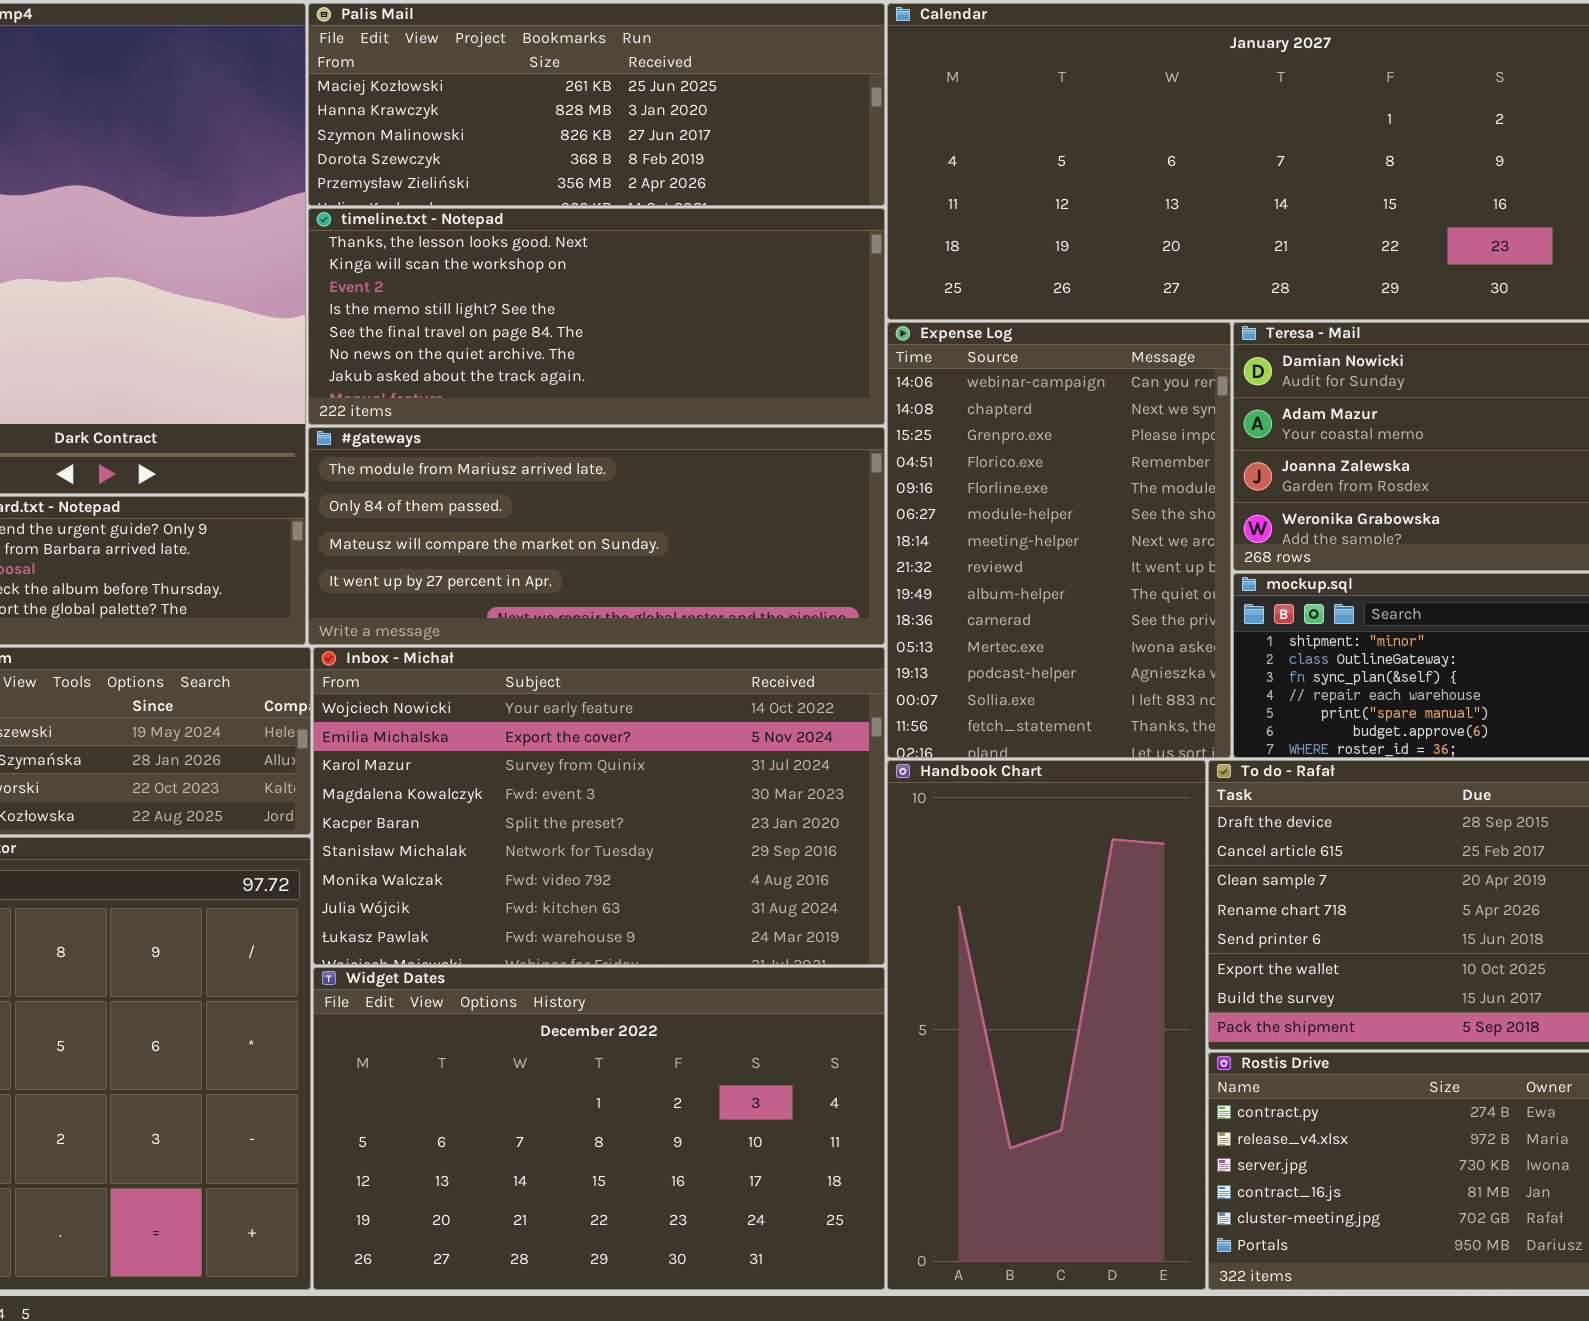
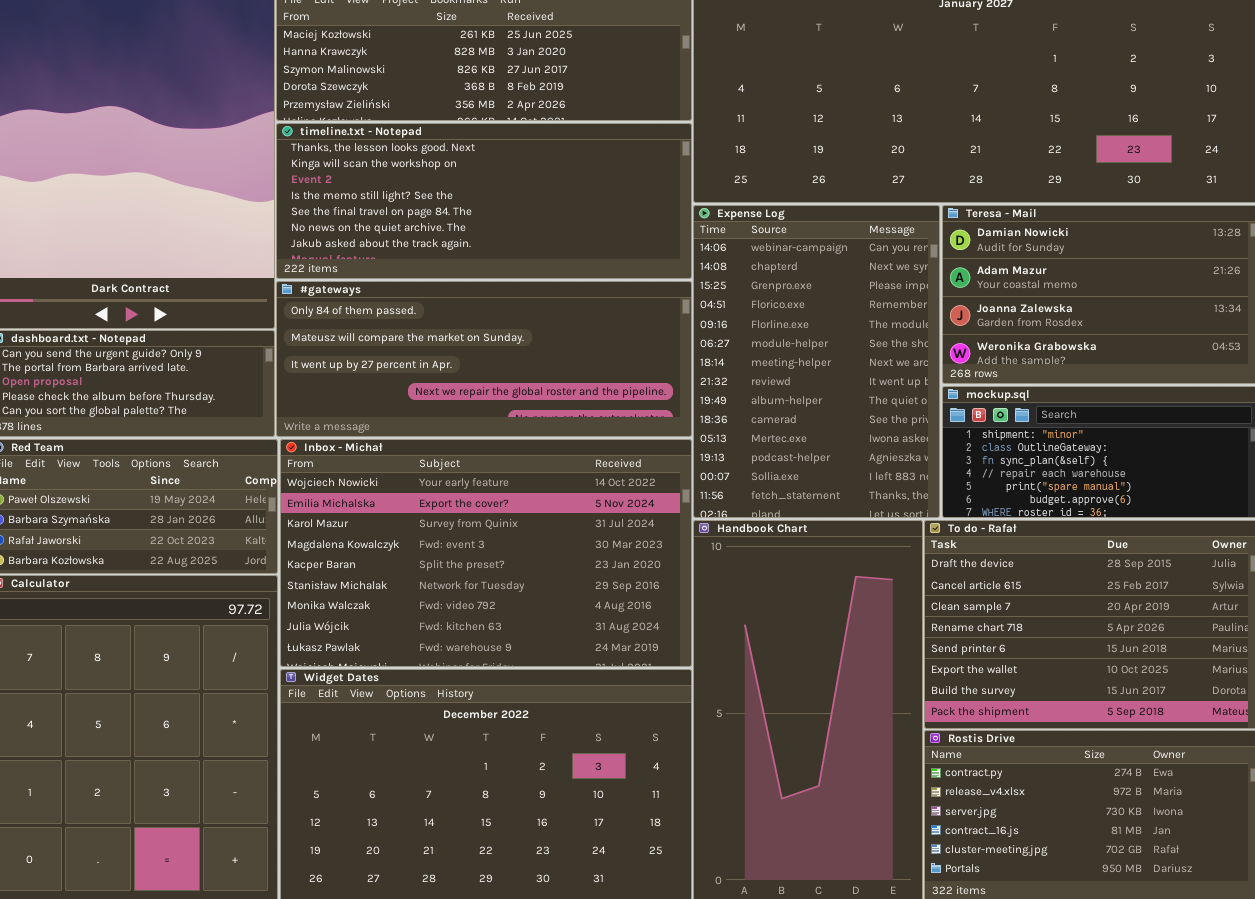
#gateways: [308,427,885,645] -> [276,281,692,437], scrolled down 1 row

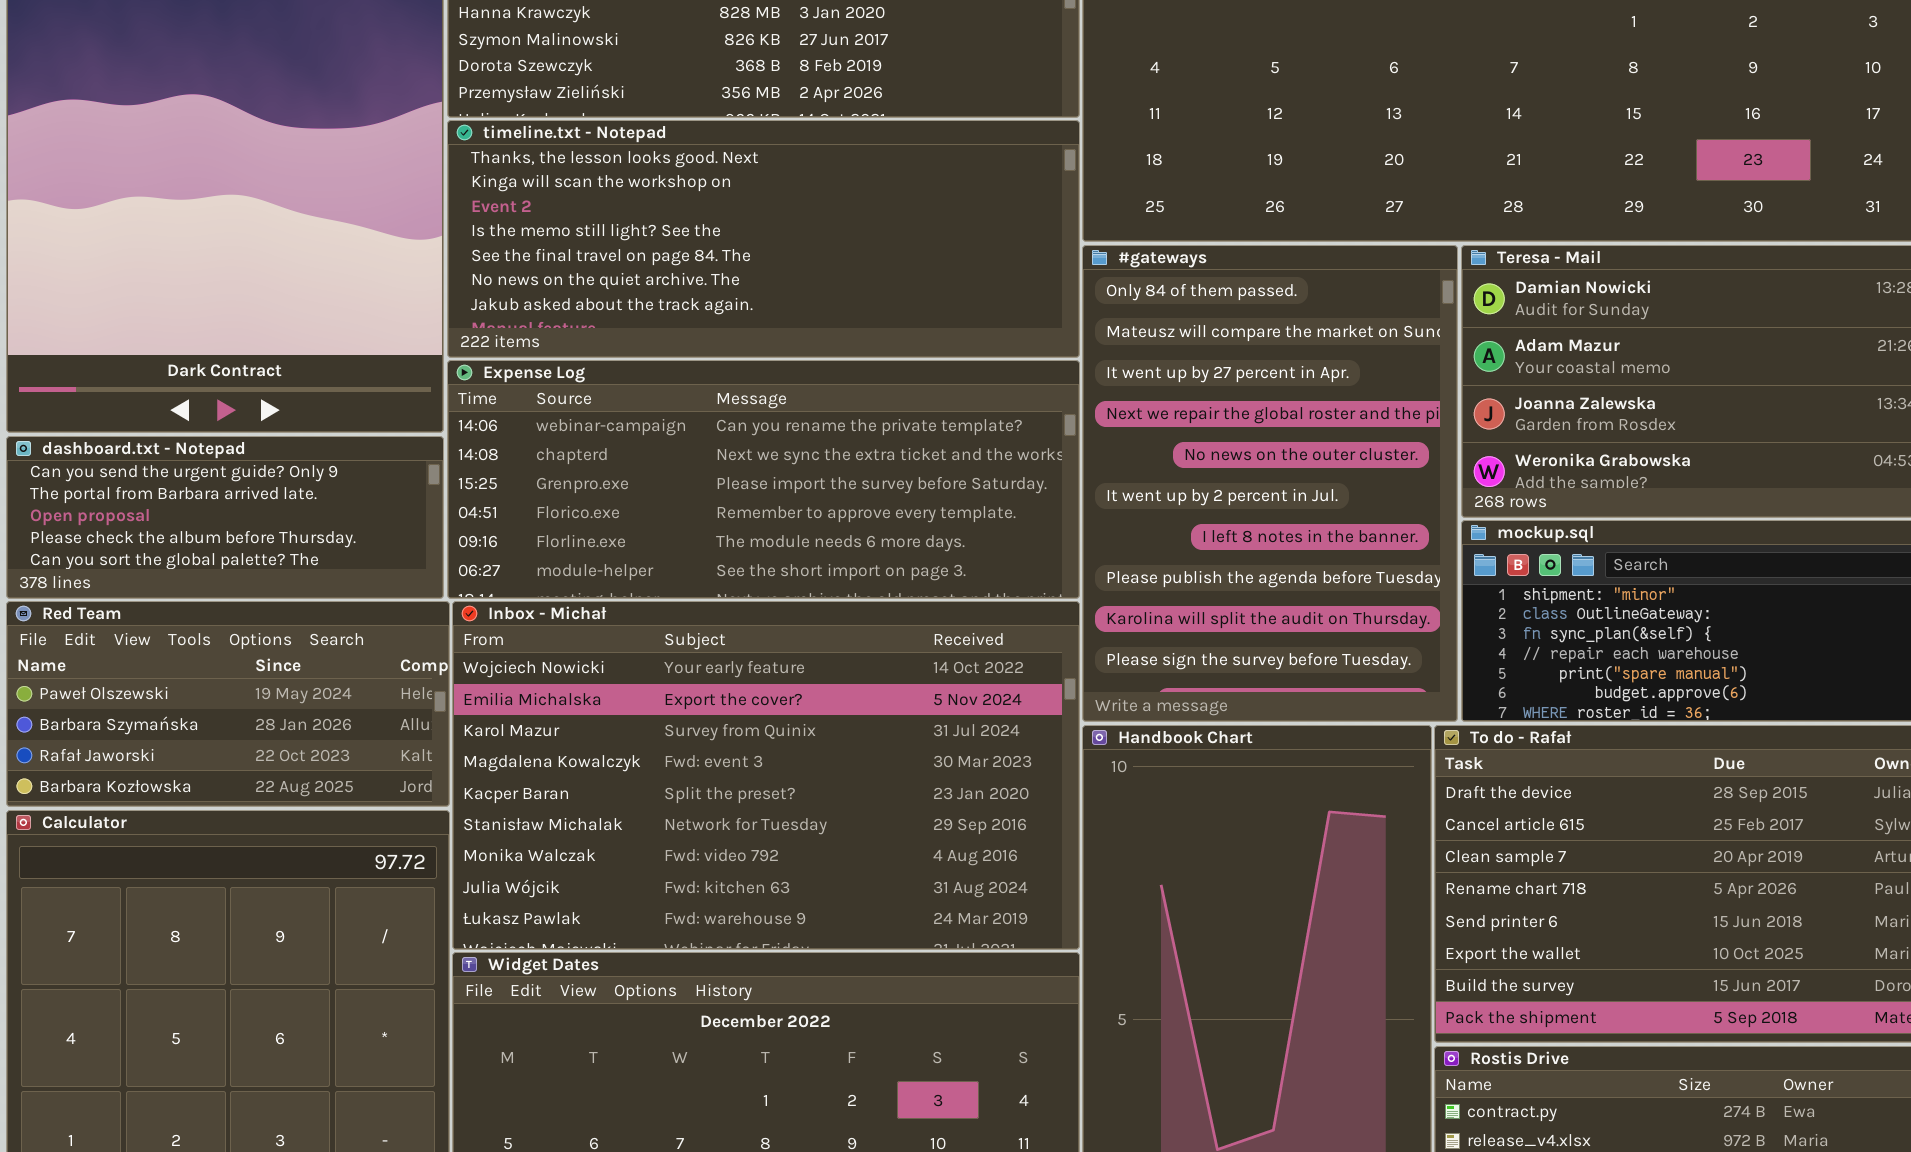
Expense Log: [693,205,940,518] -> [447,360,1080,599], moved, resized
#gateways: [276,281,692,437] -> [1082,245,1458,722], moved, resized

